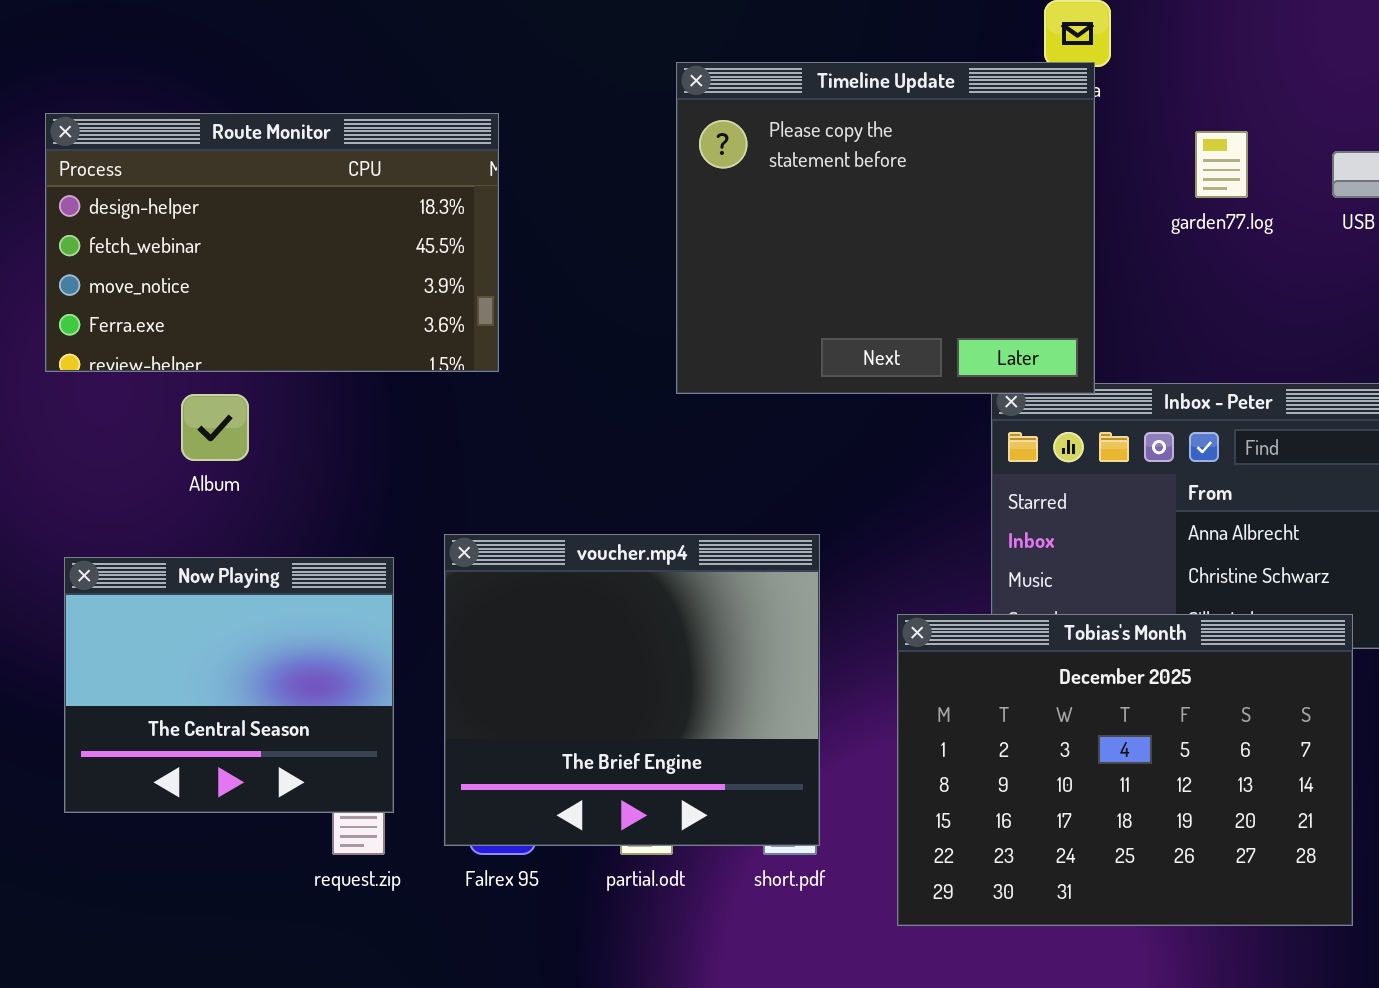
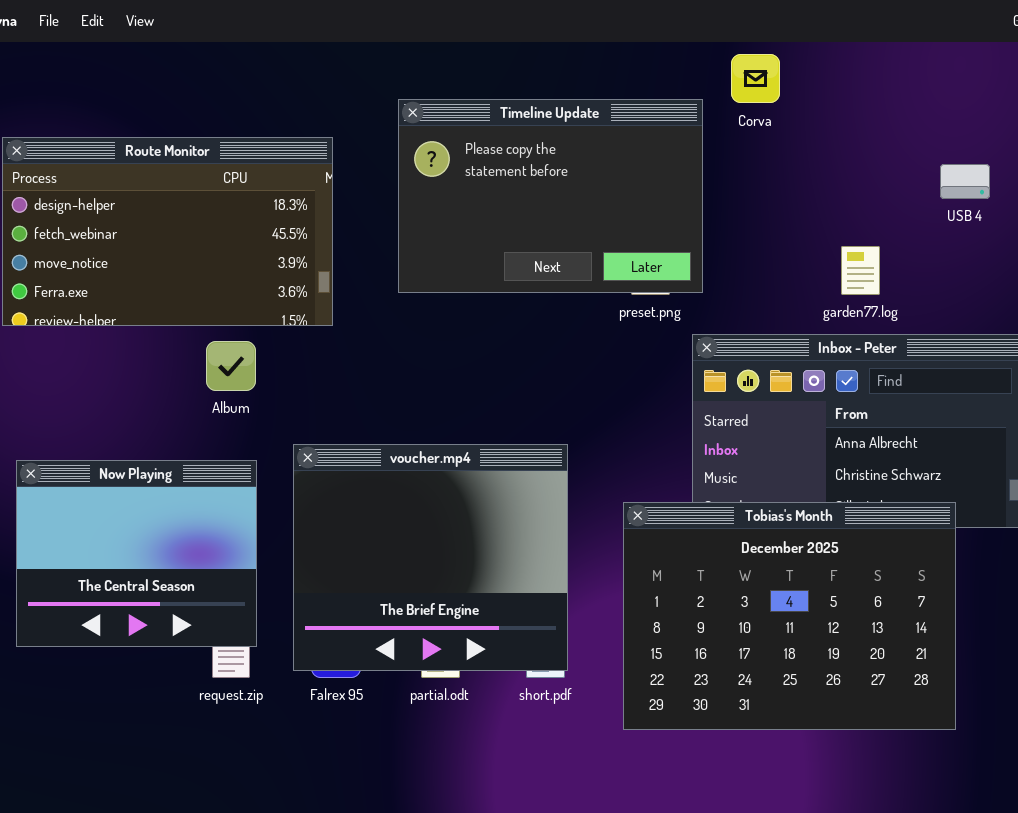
Timeline Update: [676,62,1095,394] -> [398,99,703,293], moved, resized
garden77.log: [1195,131,1248,198] -> [841,246,880,295], moved
Album: [181,394,249,461] -> [206,341,256,391], moved

